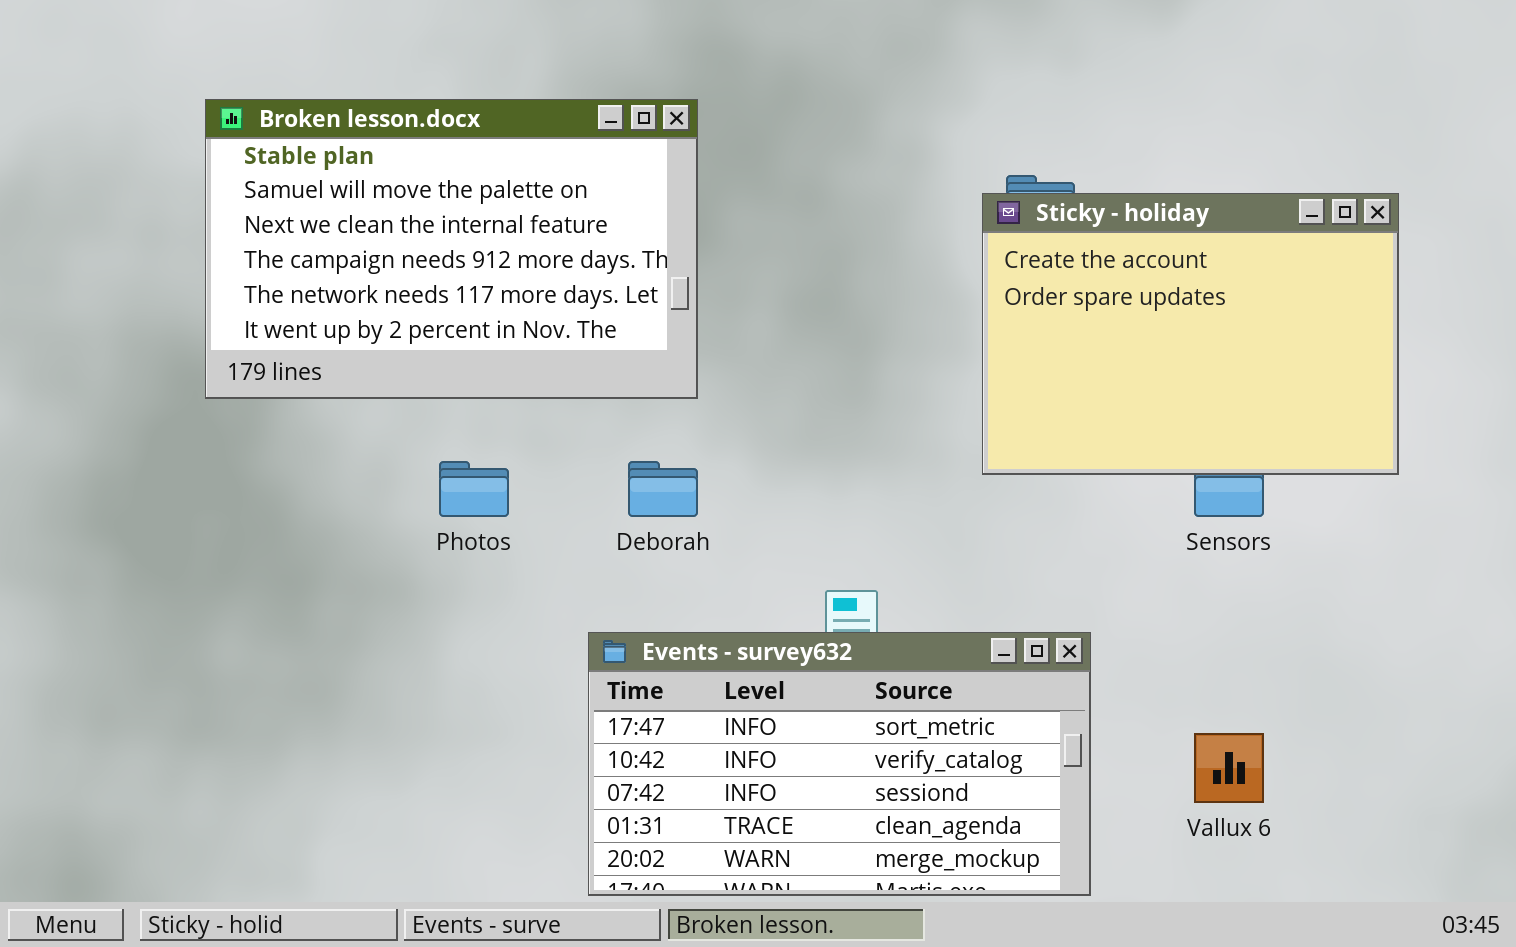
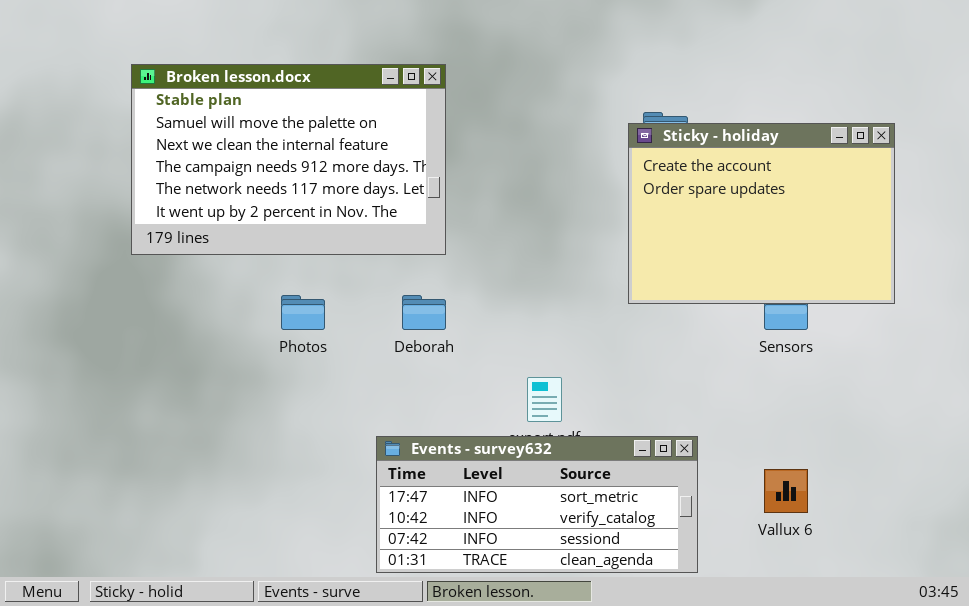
Events - survey632: [588,632,1091,896] -> [376,436,698,573], resized

